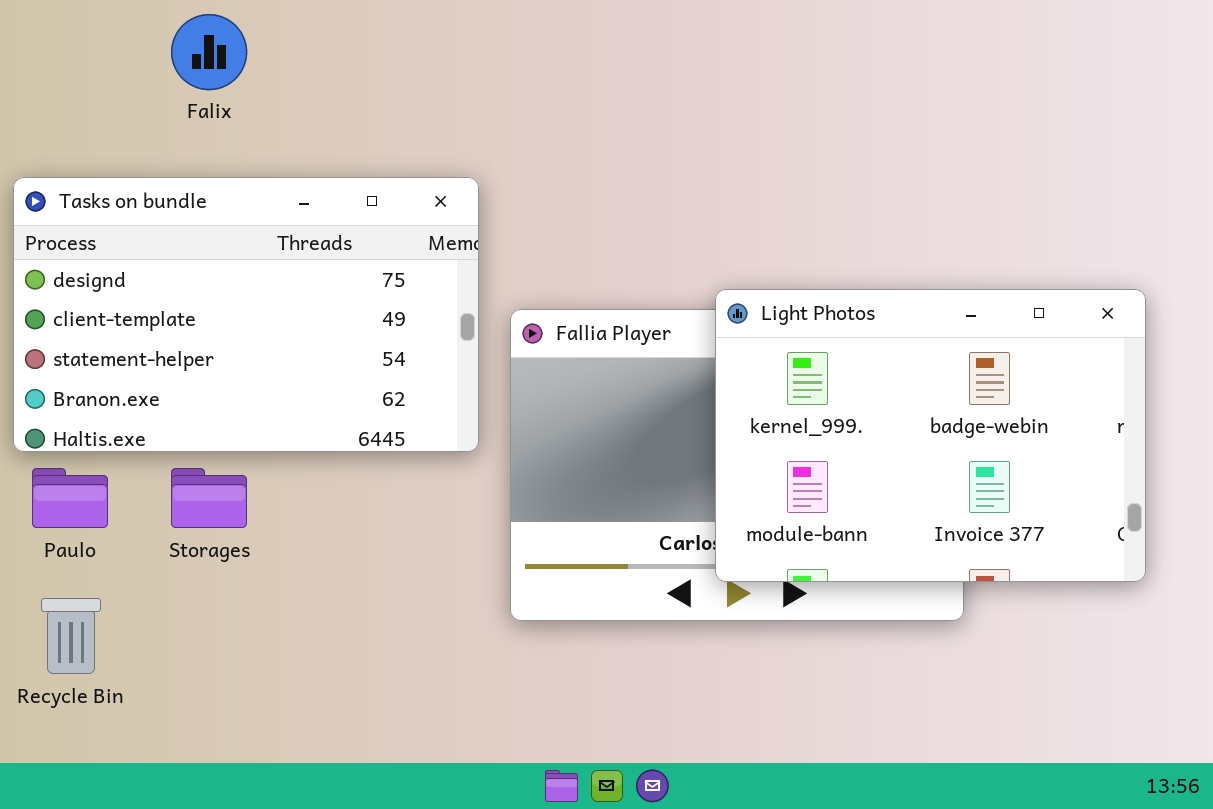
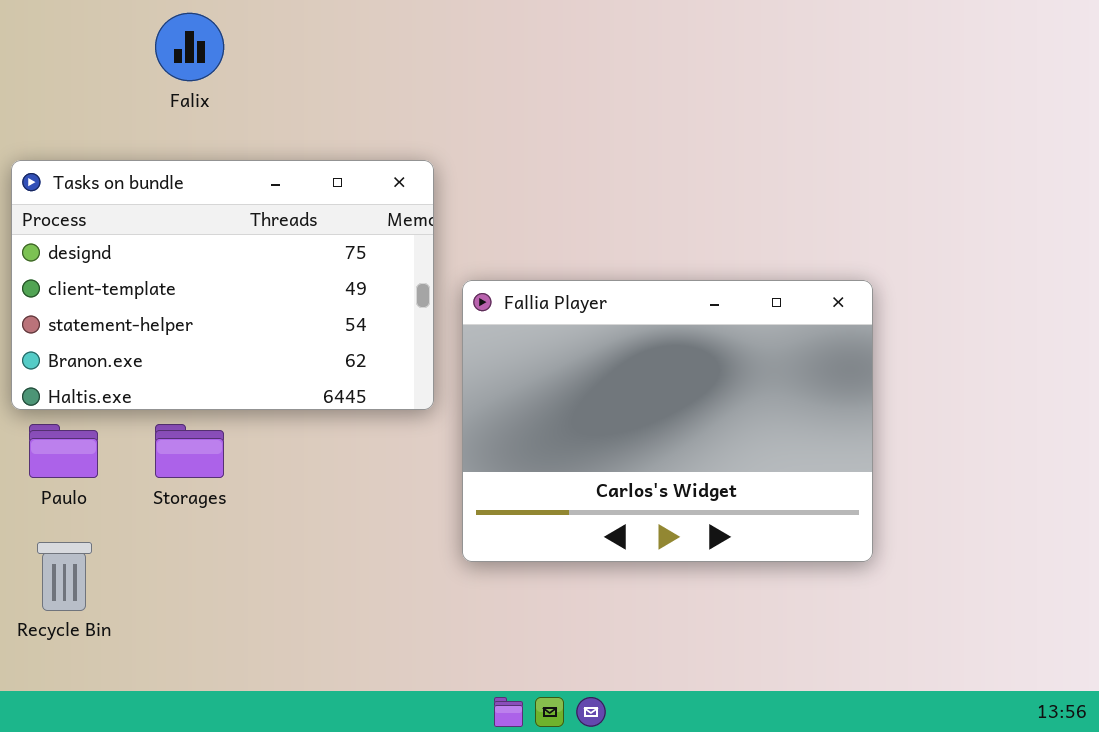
Light Photos: [715,289,1146,582] -> none, closed

